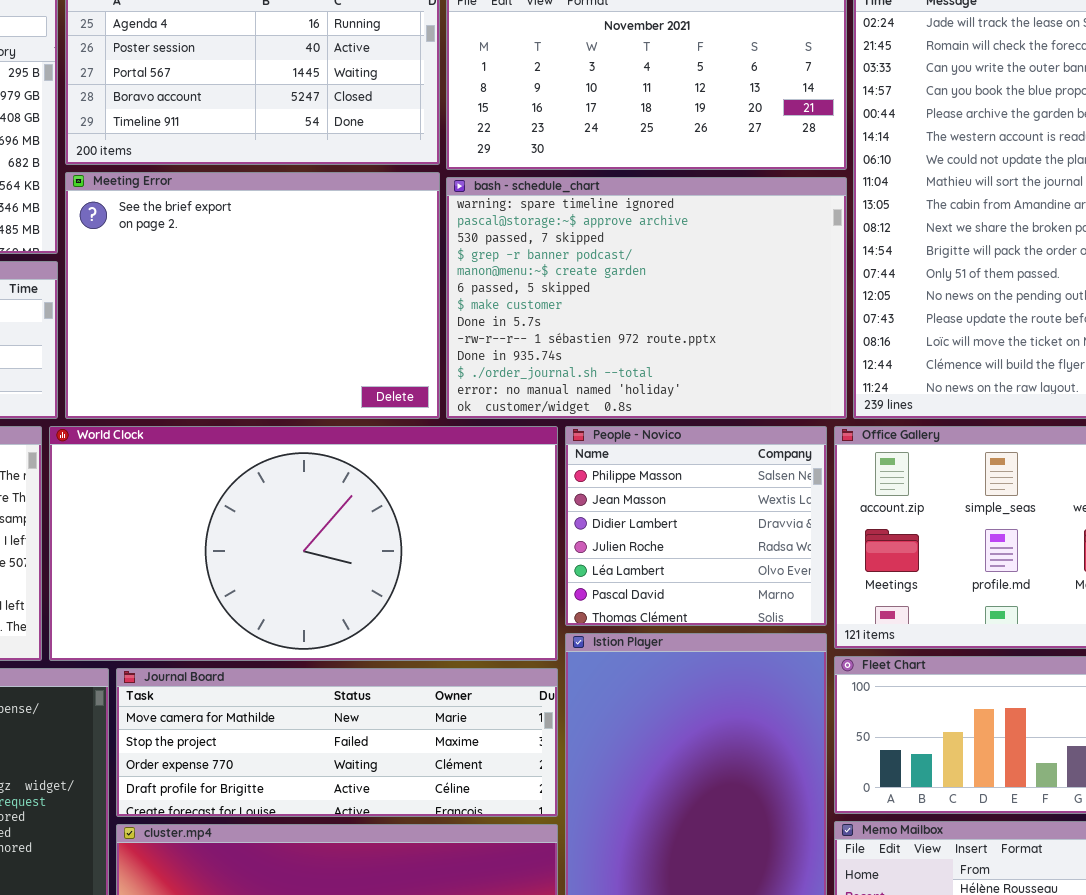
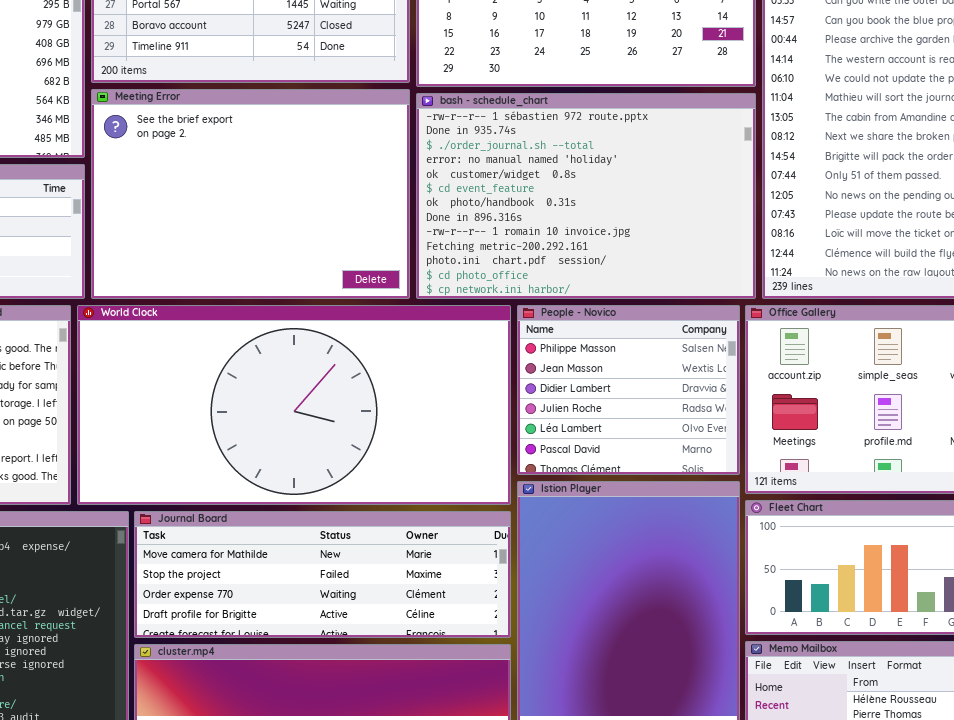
bash - schedule_chart: [446,177,847,419] -> [416,93,756,299], scrolled down 8 rows

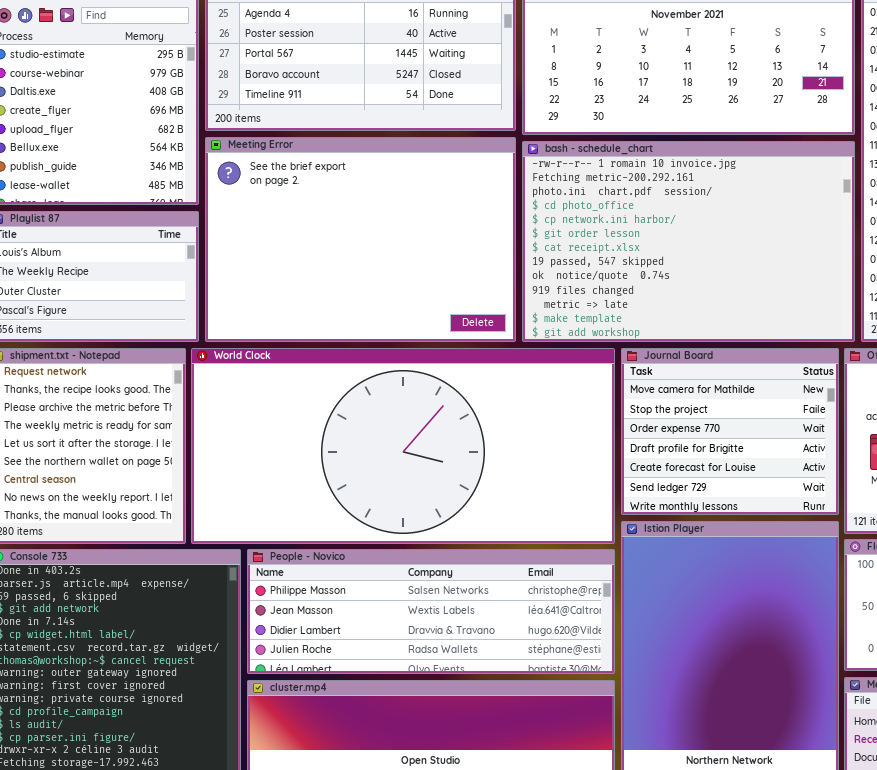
bash - schedule_chart: [416,93,756,299] -> [522,141,855,342], scrolled down 8 rows
People - Novico: [517,305,740,475] -> [247,549,615,674], moved, resized
Journal Board: [134,511,511,638] -> [621,348,839,515], moved, resized

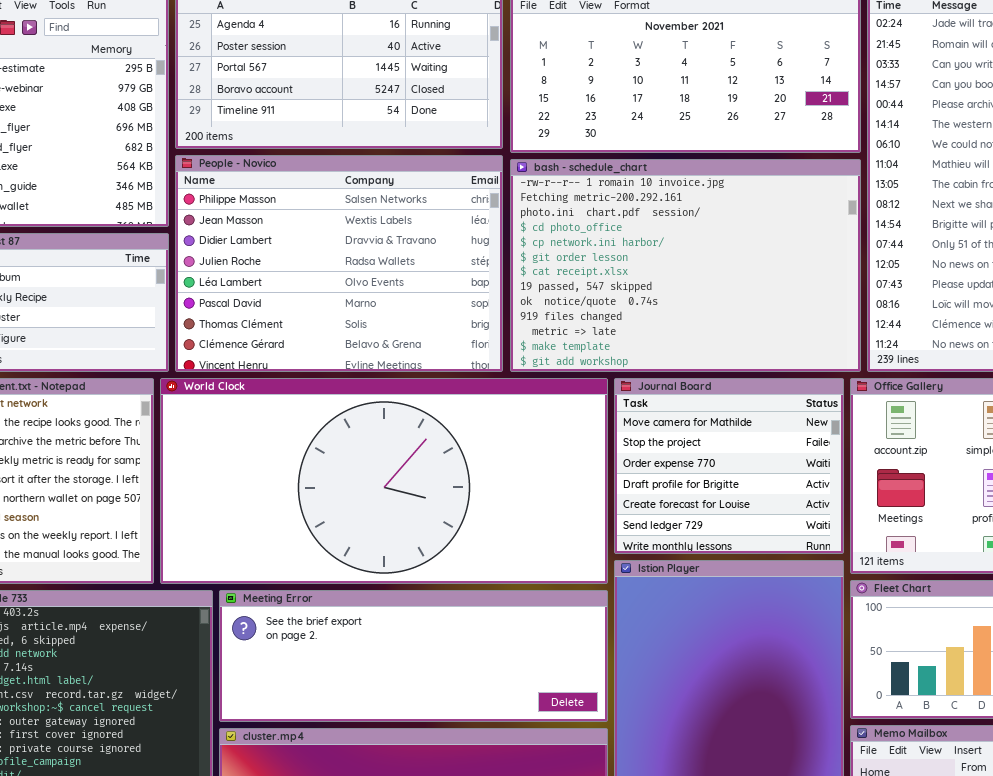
Meeting Error: [205,137,516,342] -> [219,590,608,722], moved, resized
People - Novico: [247,549,615,674] -> [175,155,503,372], moved, resized

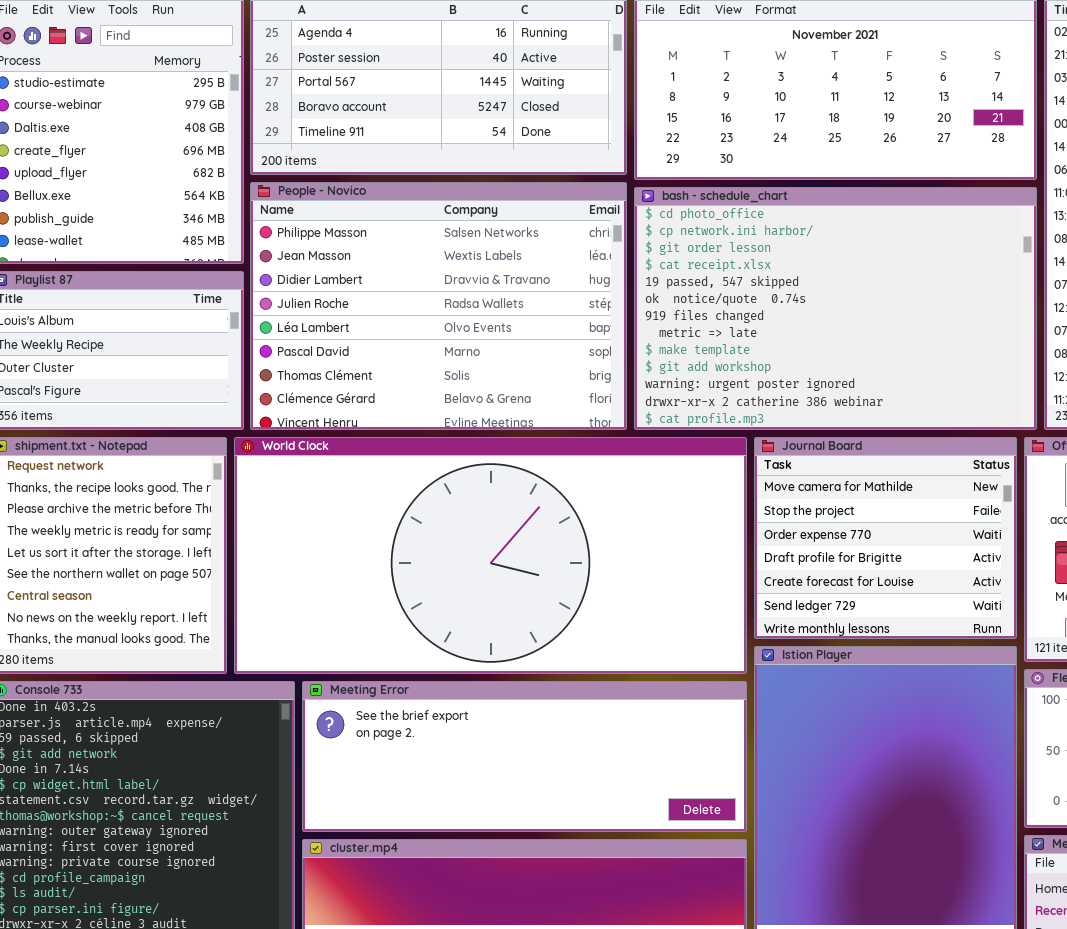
bash - schedule_chart: [510,159,861,372] -> [634,187,1037,430], scrolled down 3 rows

